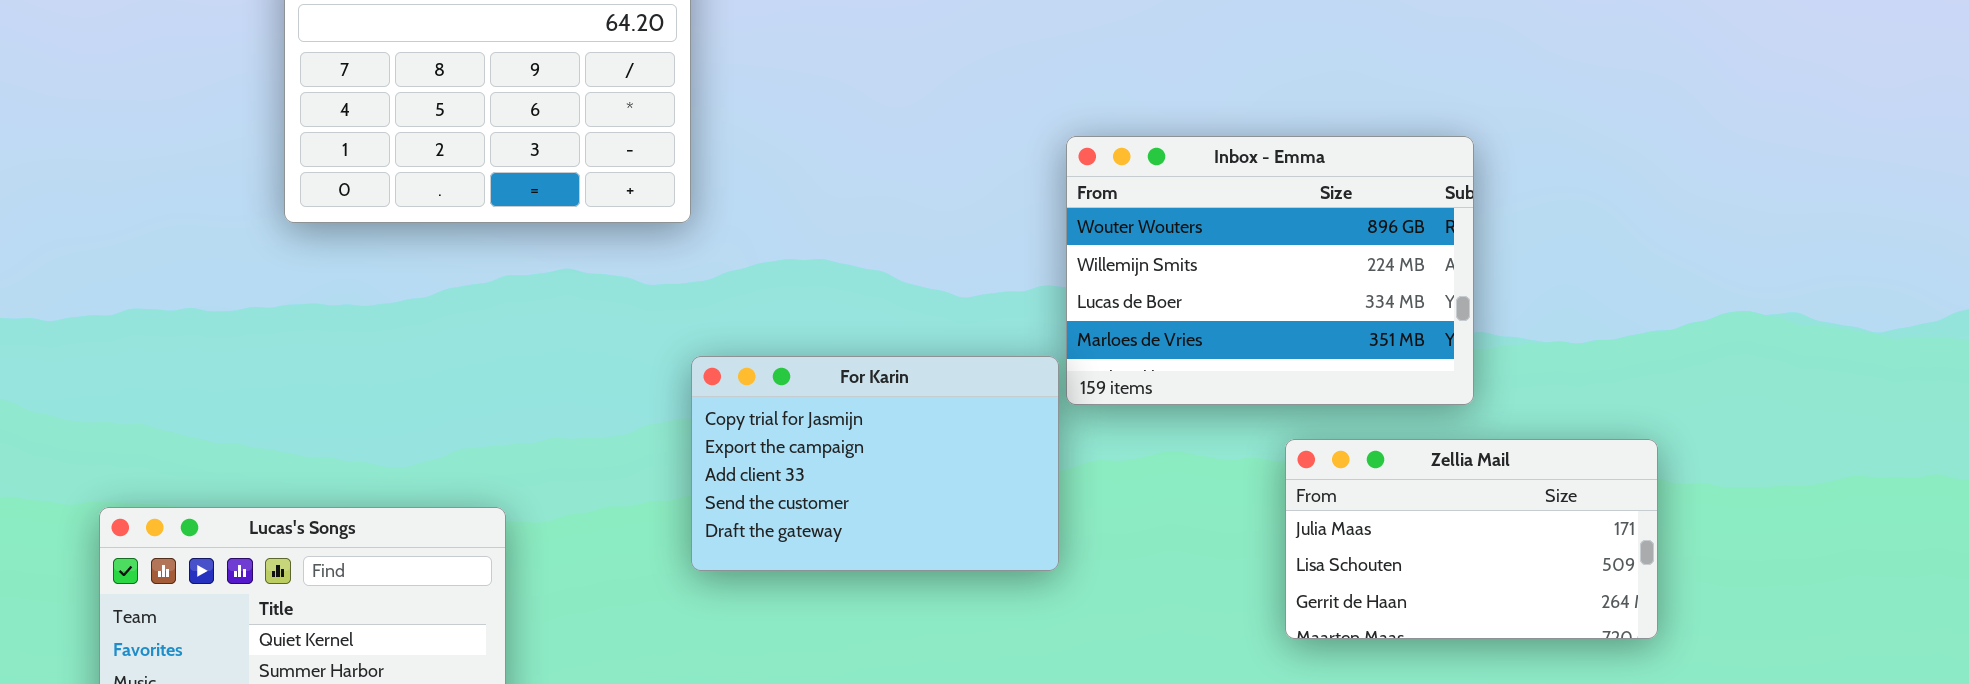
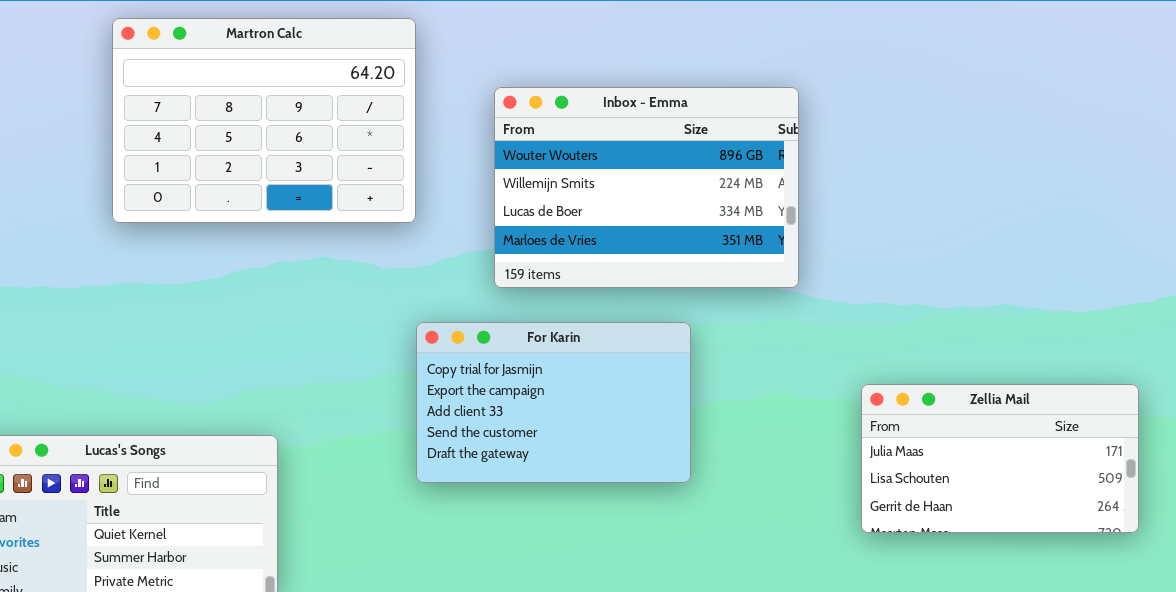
Inbox - Emma: [1066,136,1474,405] -> [494,87,799,288], moved

